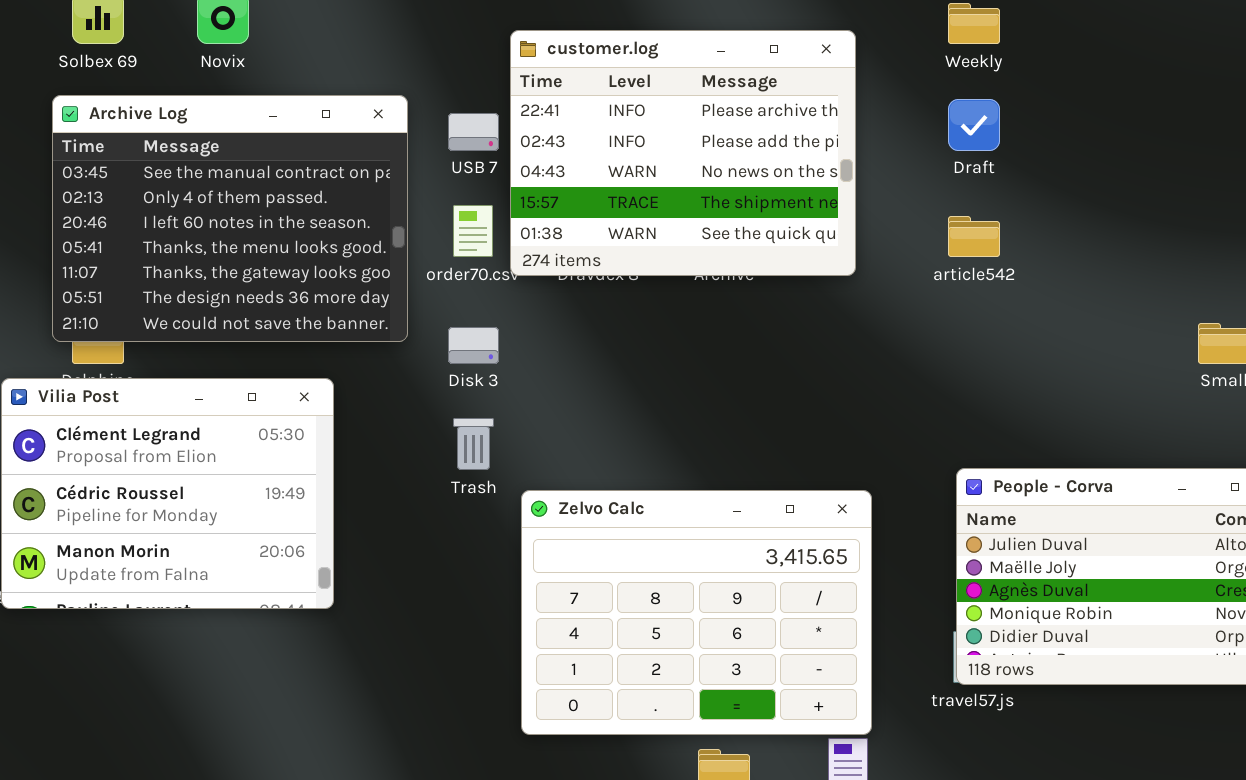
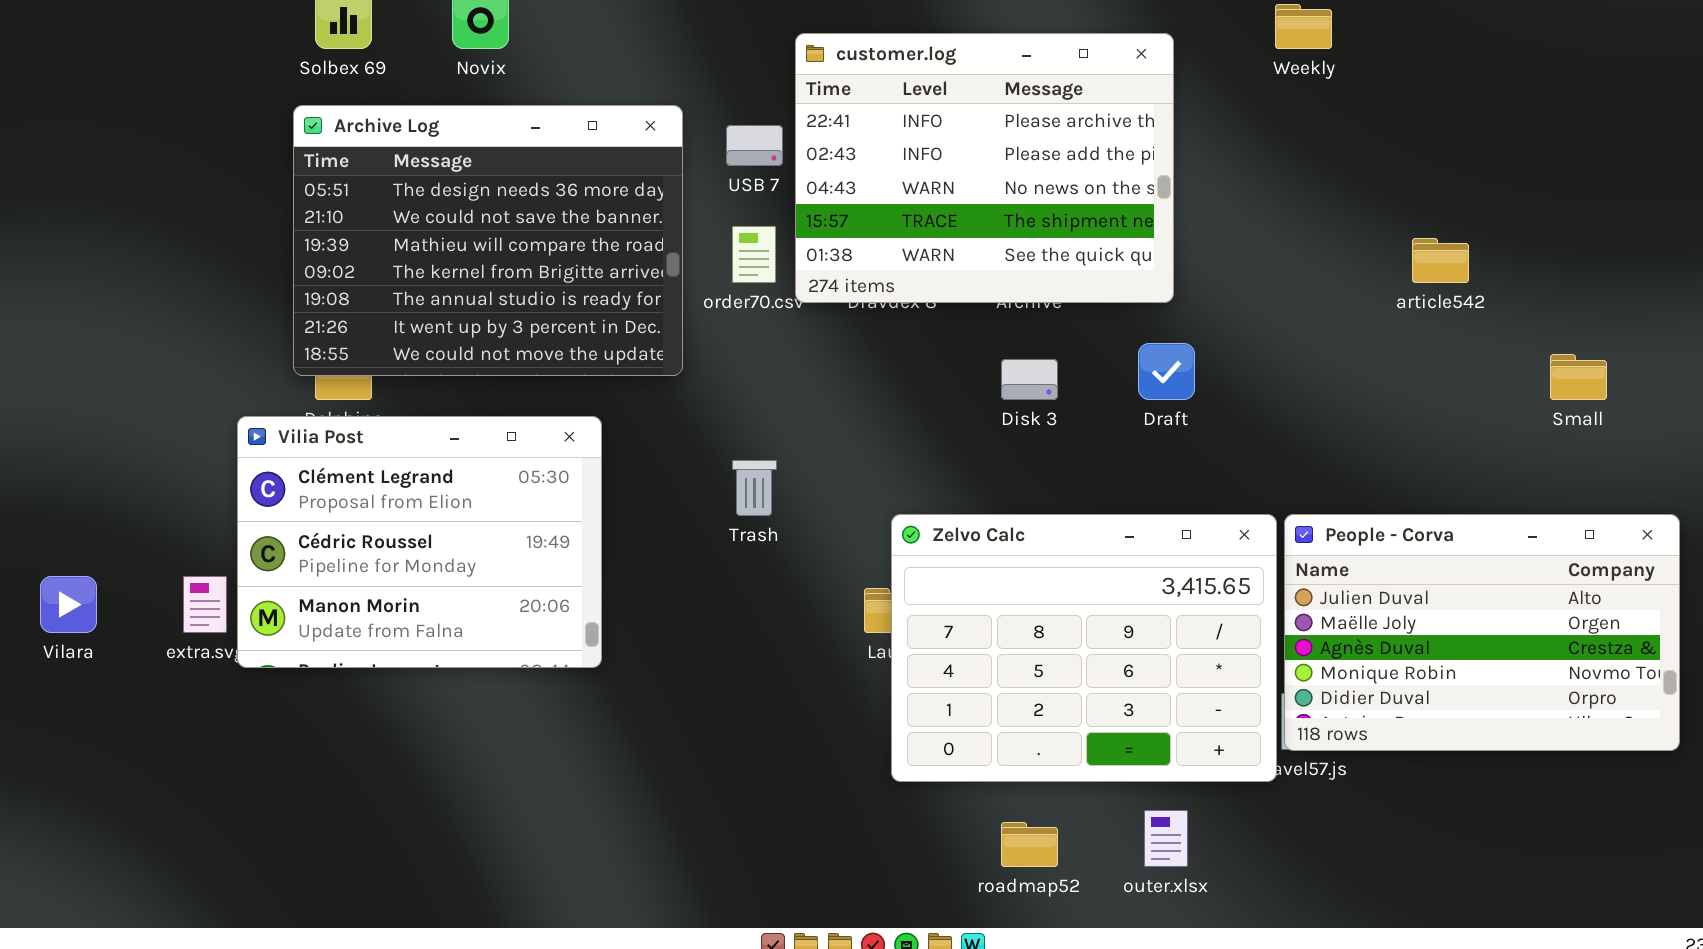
Archive Log: [52,95,408,342] -> [293,105,683,376], scrolled down 5 rows
Draft: [948,99,1000,151] -> [1138,343,1195,400], moved
article542: [948,216,1000,257] -> [1412,238,1469,283], moved
Disk 3: [448,327,499,364] -> [1001,359,1058,400], moved
Zelvo Calc: [521,490,872,735] -> [891,514,1277,782], moved

